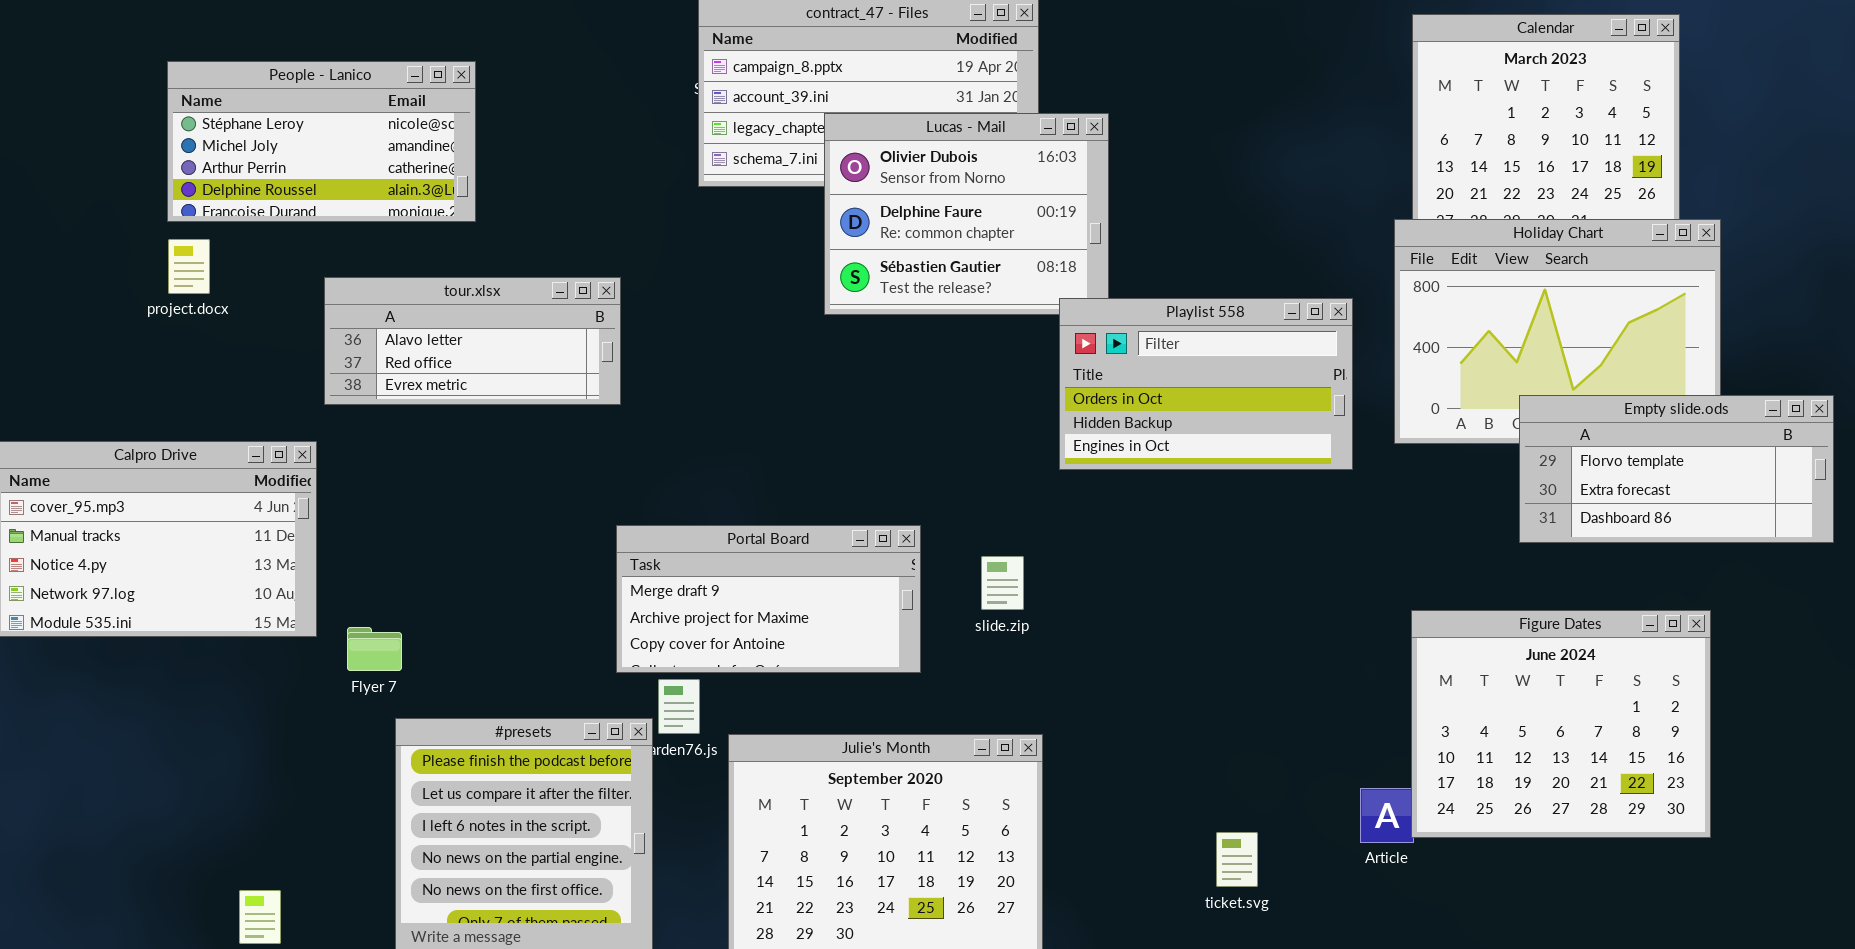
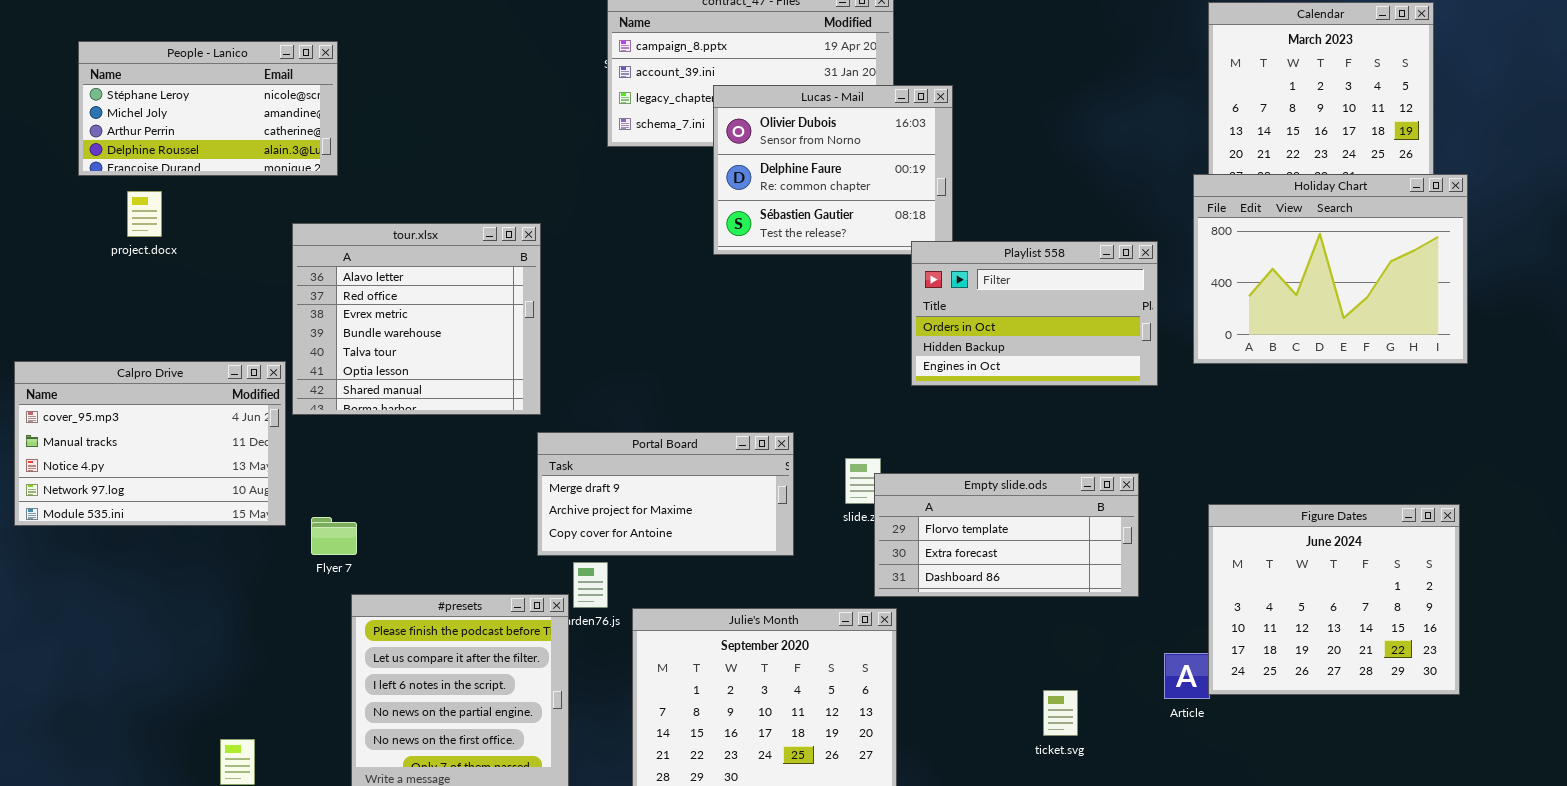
People - Lanico: [167,61,476,222] -> [78,41,338,176], moved
project.docx: [168,239,210,294] -> [127,191,162,237], moved
tour.xlsx: [324,277,621,405] -> [292,223,541,415], resized
Empty slide.ods: [1519,395,1834,543] -> [874,473,1139,597], moved

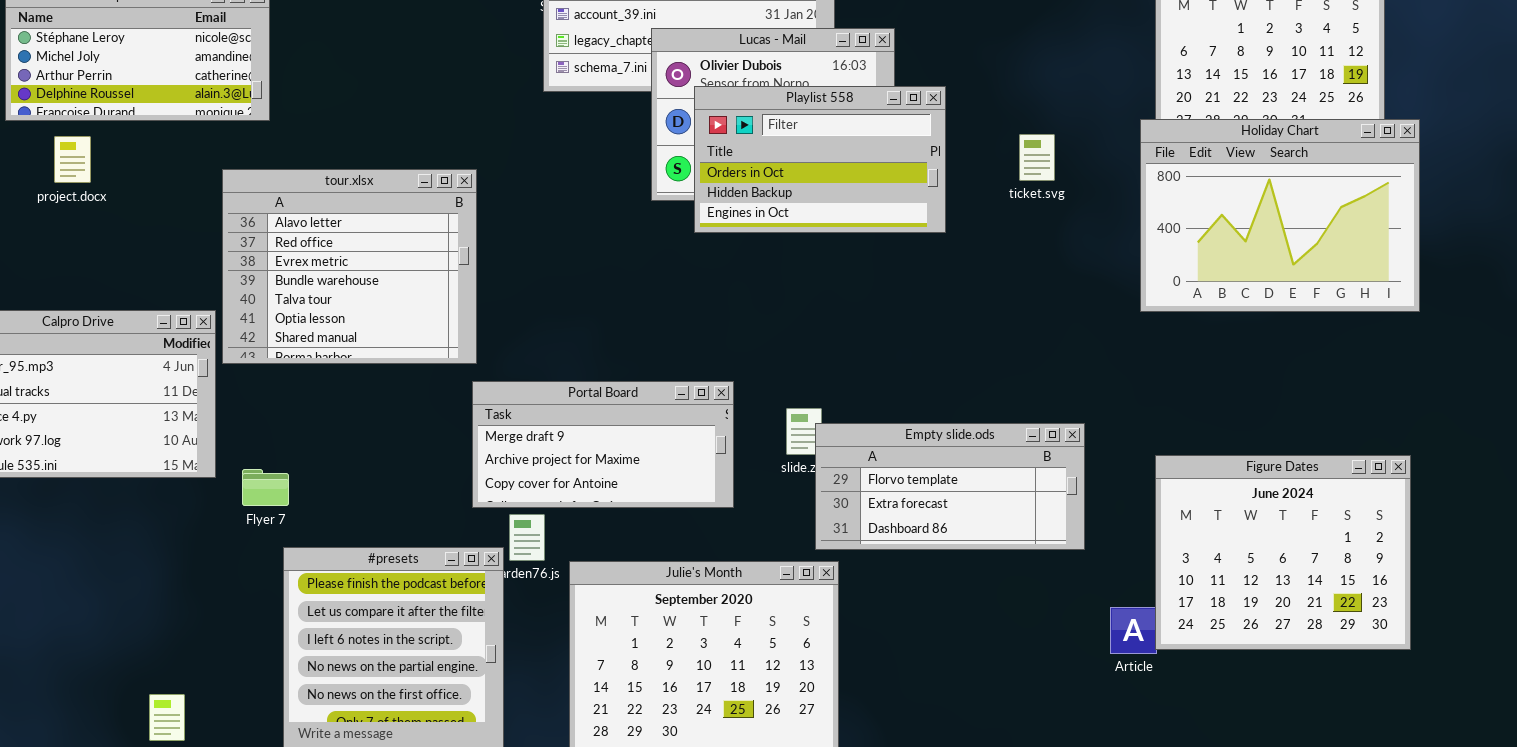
Playlist 558: [911,241,1158,386] -> [694,86,946,233], moved
ticket.svg: [1043,690,1078,736] -> [1019,134,1055,181], moved

